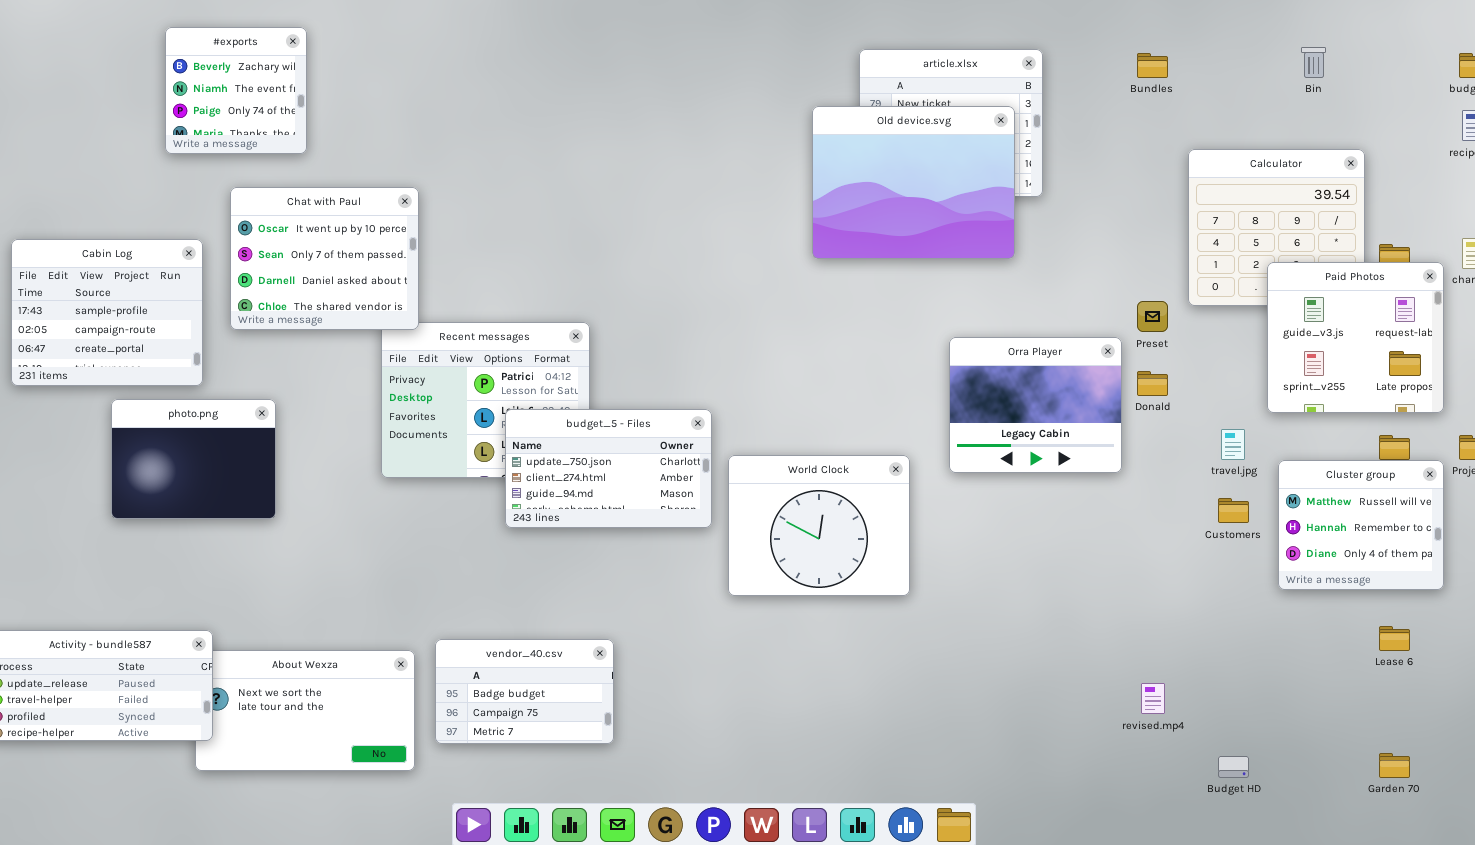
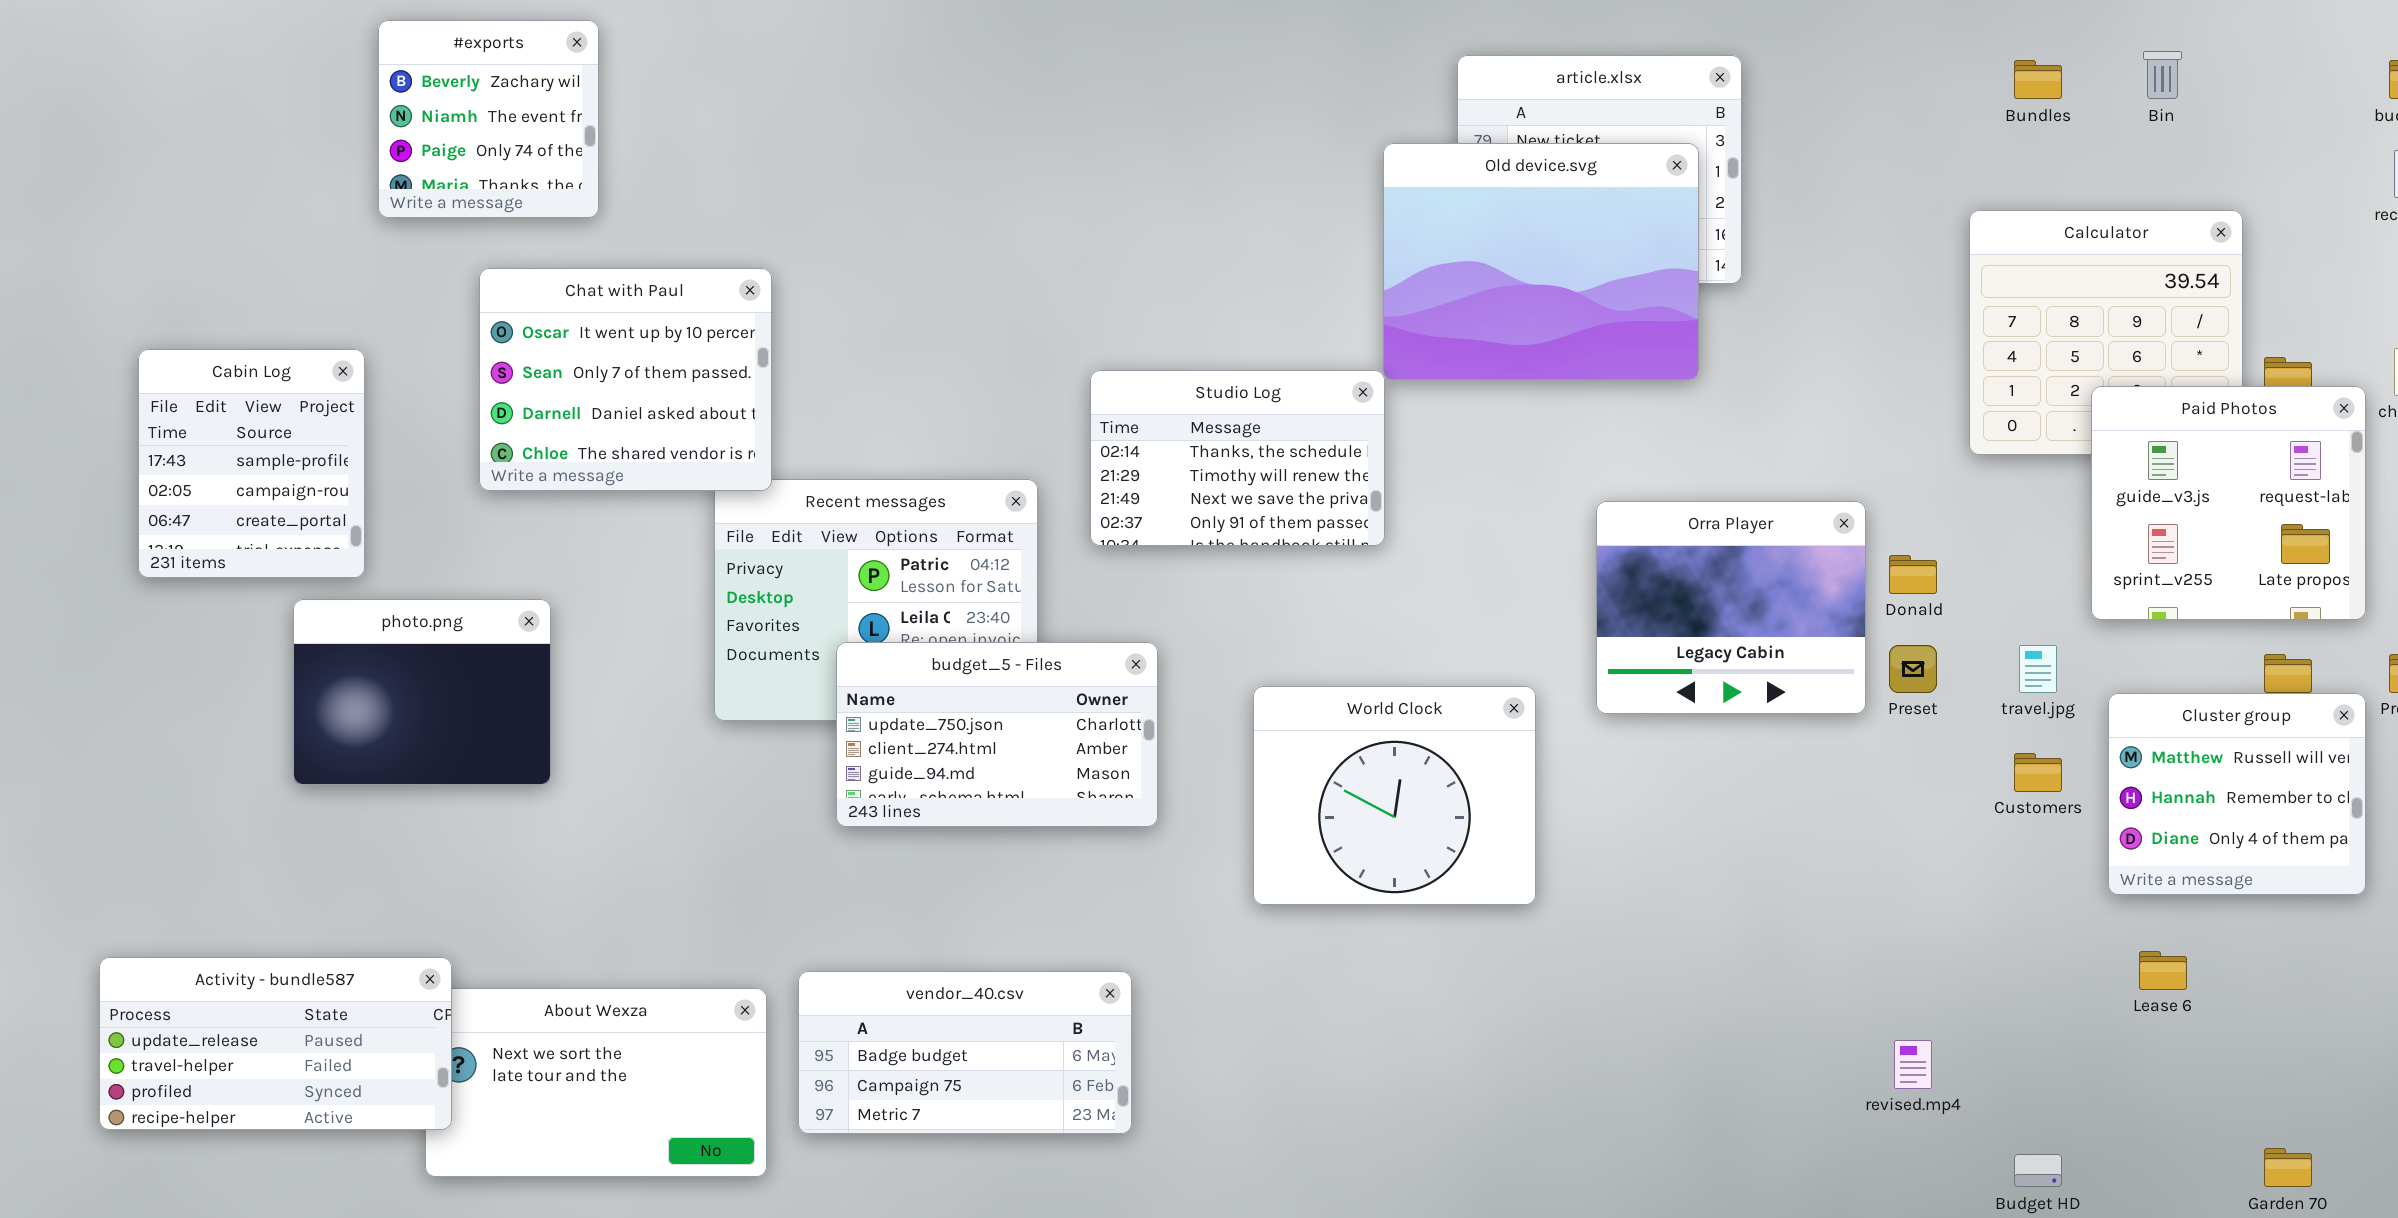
Bundles: [1137,53,1168,78] -> [2014,60,2062,99], moved
Cabin Log: [11,239,203,386] -> [138,349,365,578], resized
Studio Log: none -> [1090,370,1385,546], opened
Preset: [1137,301,1168,332] -> [1889,645,1937,693], moved
budget_5 - Files: [505,409,712,528] -> [836,642,1158,827], moved
Lease 6: [1379,626,1410,651] -> [2139,951,2187,990], moved
vendor_40.csv: [435,639,614,744] -> [798,971,1132,1134], resized

